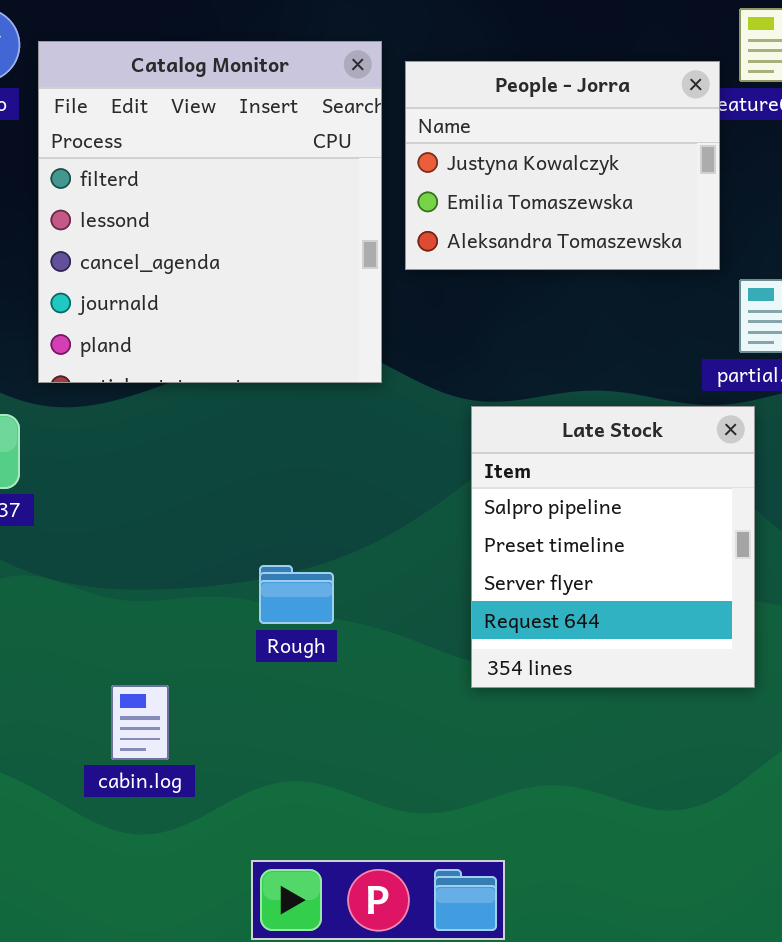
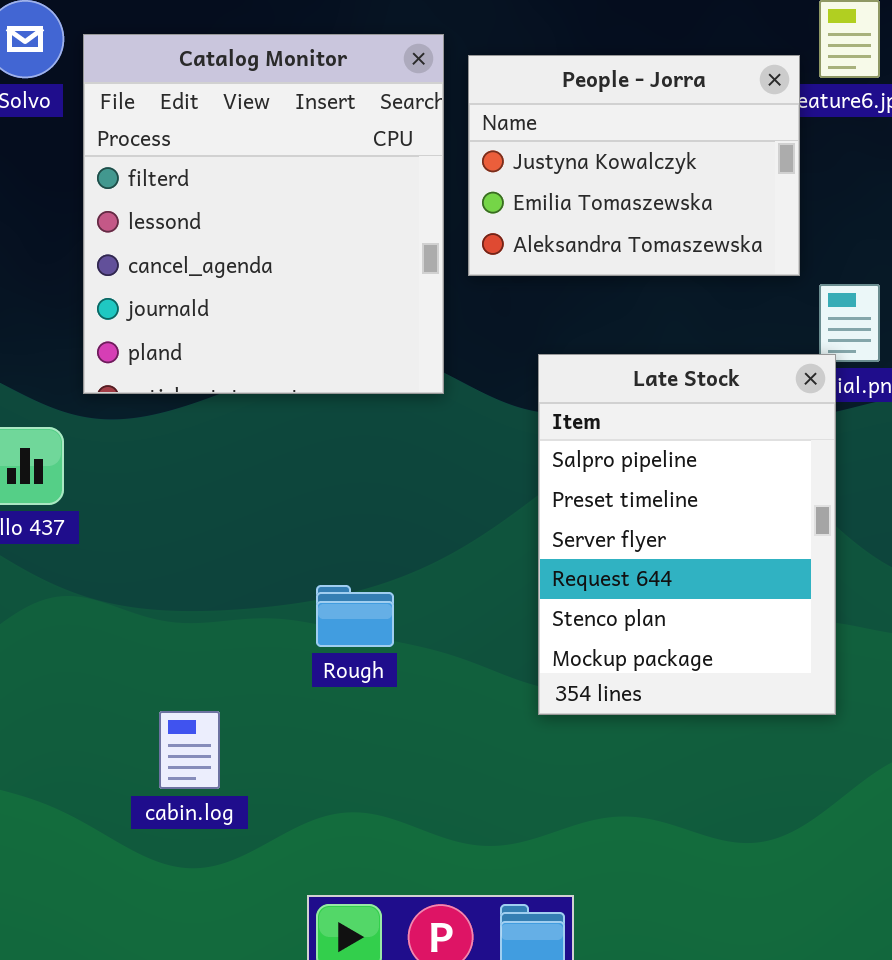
Late Stock: [471,406,755,688] -> [538,354,836,715], resized

